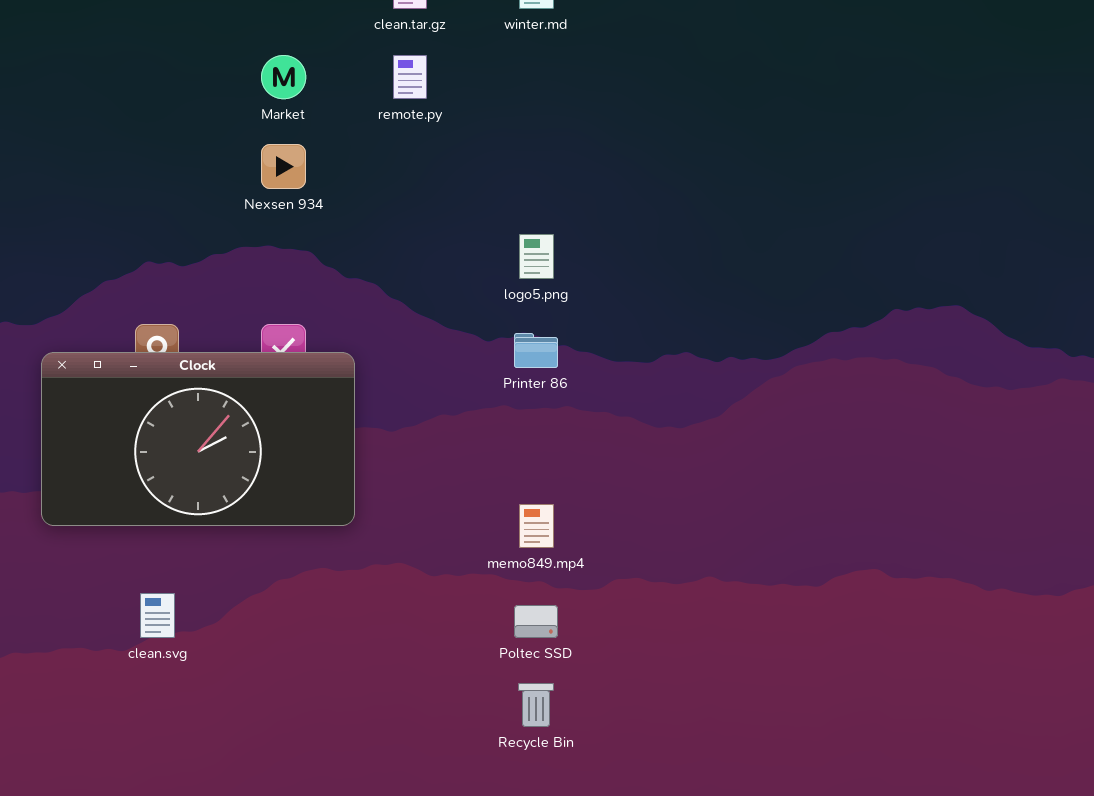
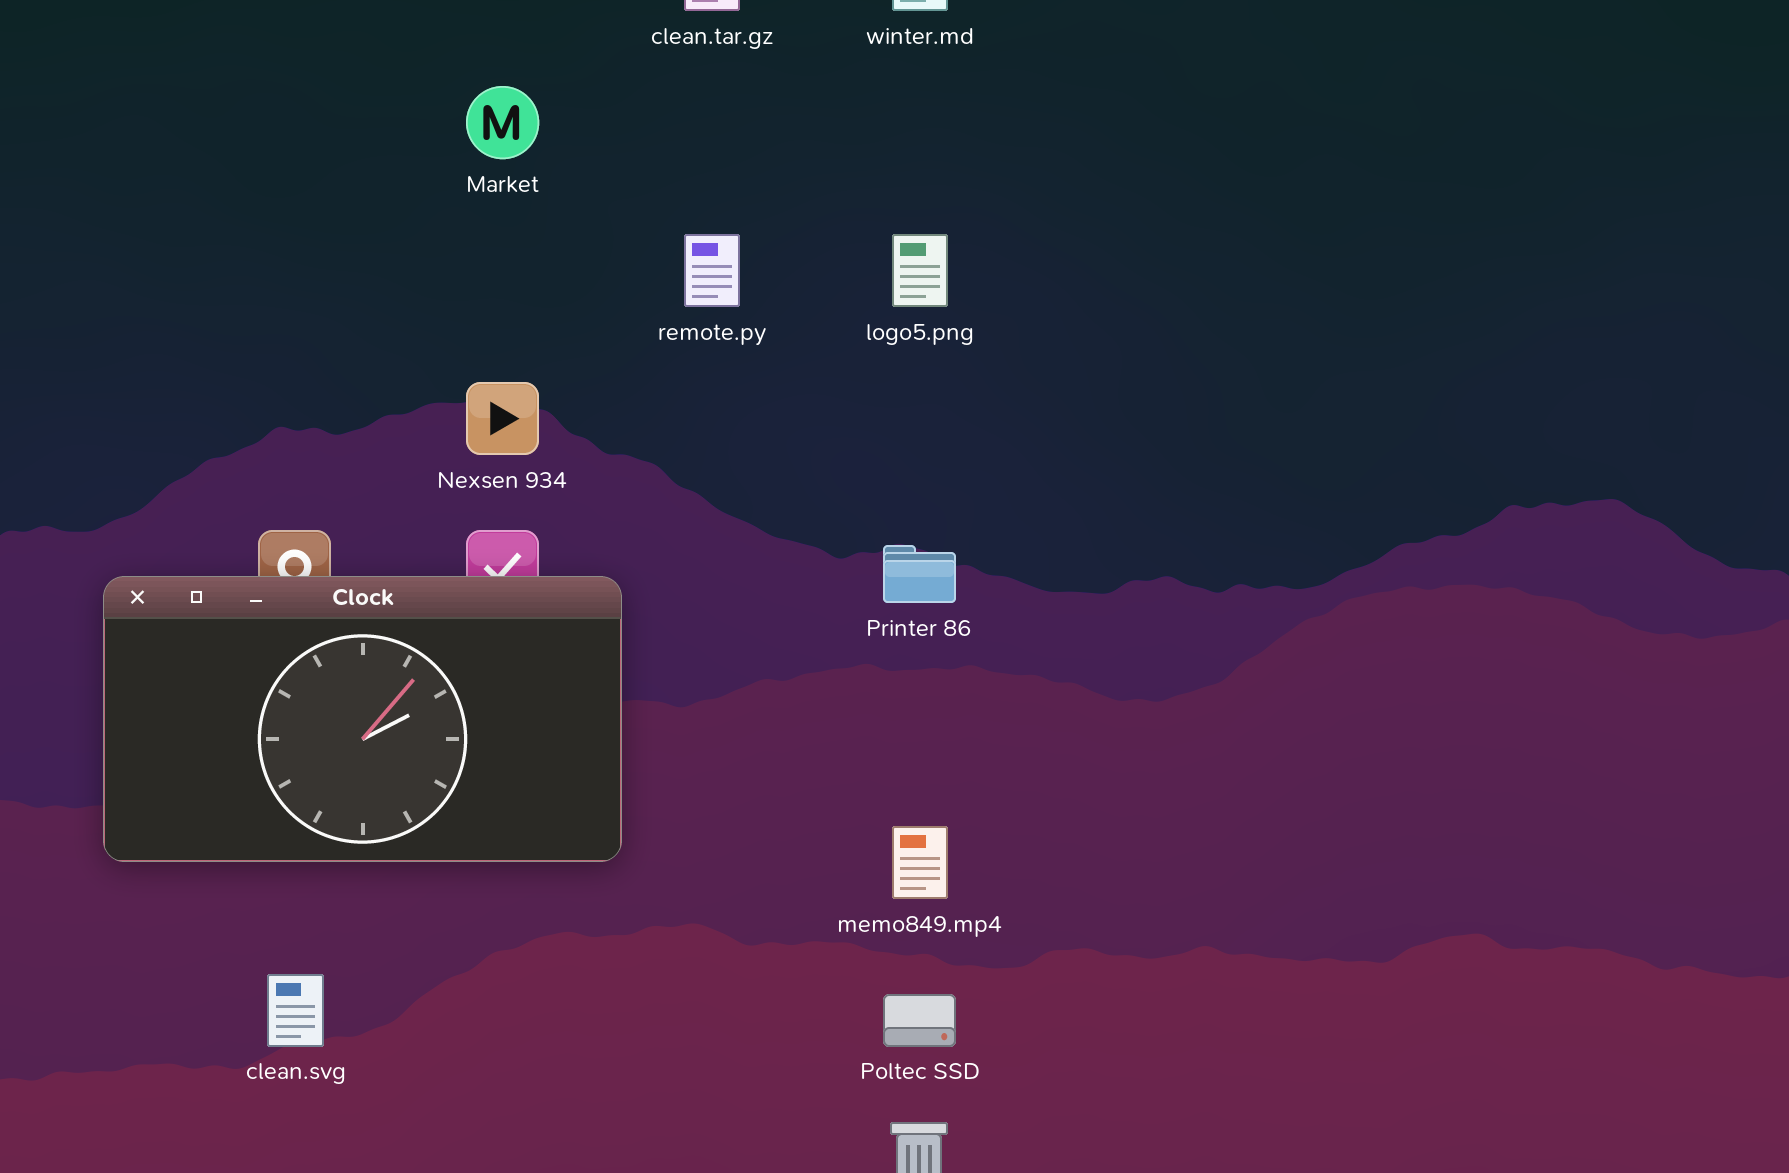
remote.py: [393,55,427,99] -> [684,234,740,307], moved
Nexsen 934: [261,144,306,189] -> [466,382,539,455], moved
logo5.png: [519,234,554,279] -> [892,234,948,307], moved

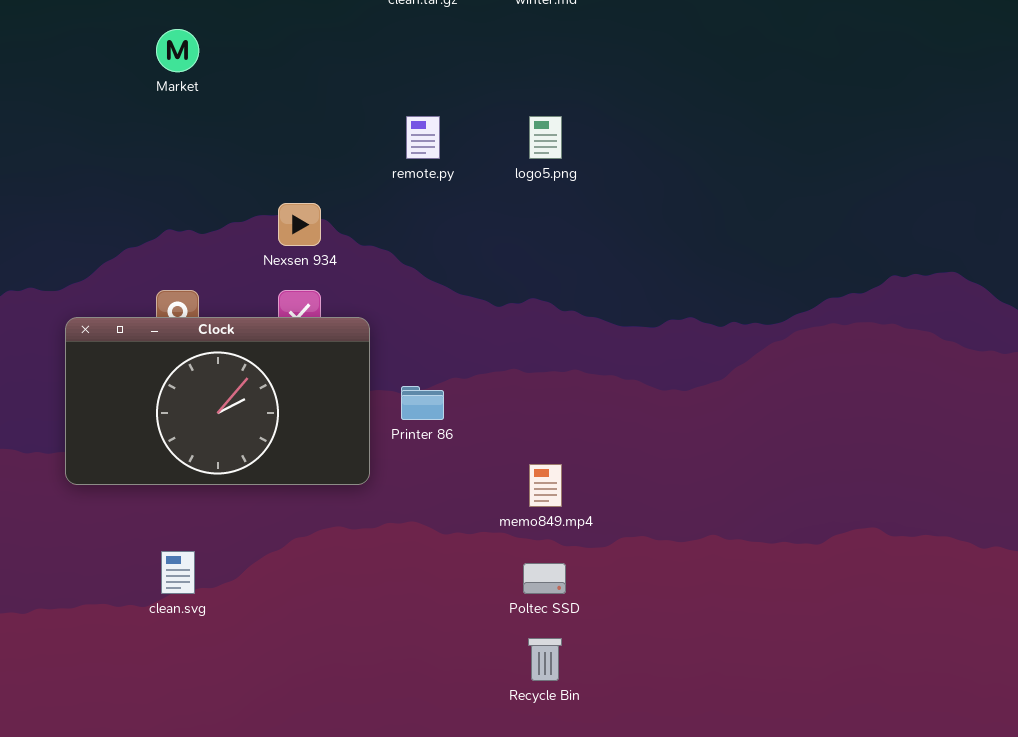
Market: [466,86,539,159] -> [156,29,199,72], moved
Printer 86: [883,545,956,603] -> [401,386,444,420], moved

